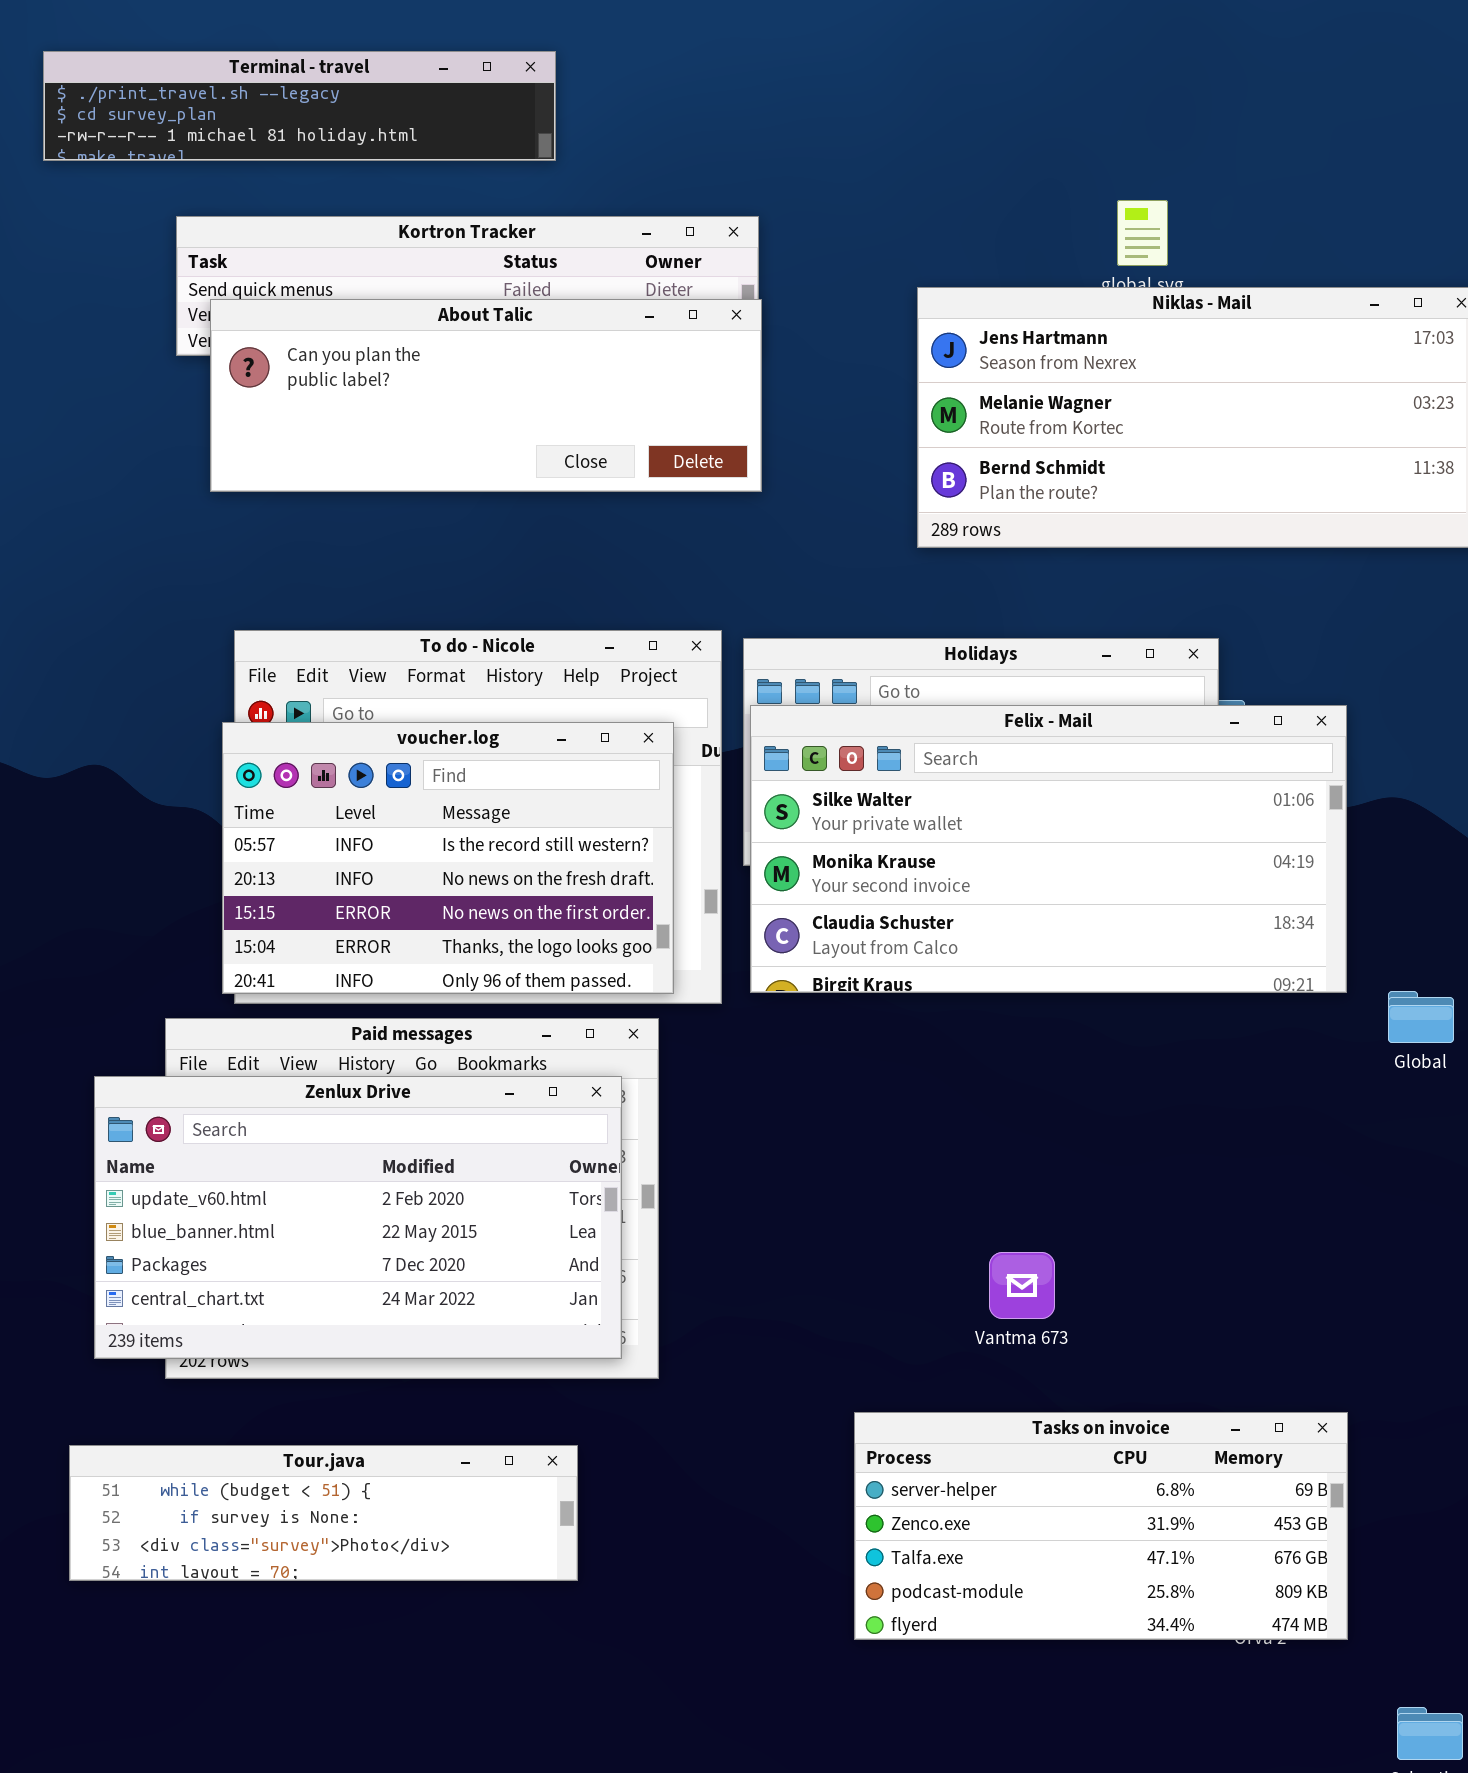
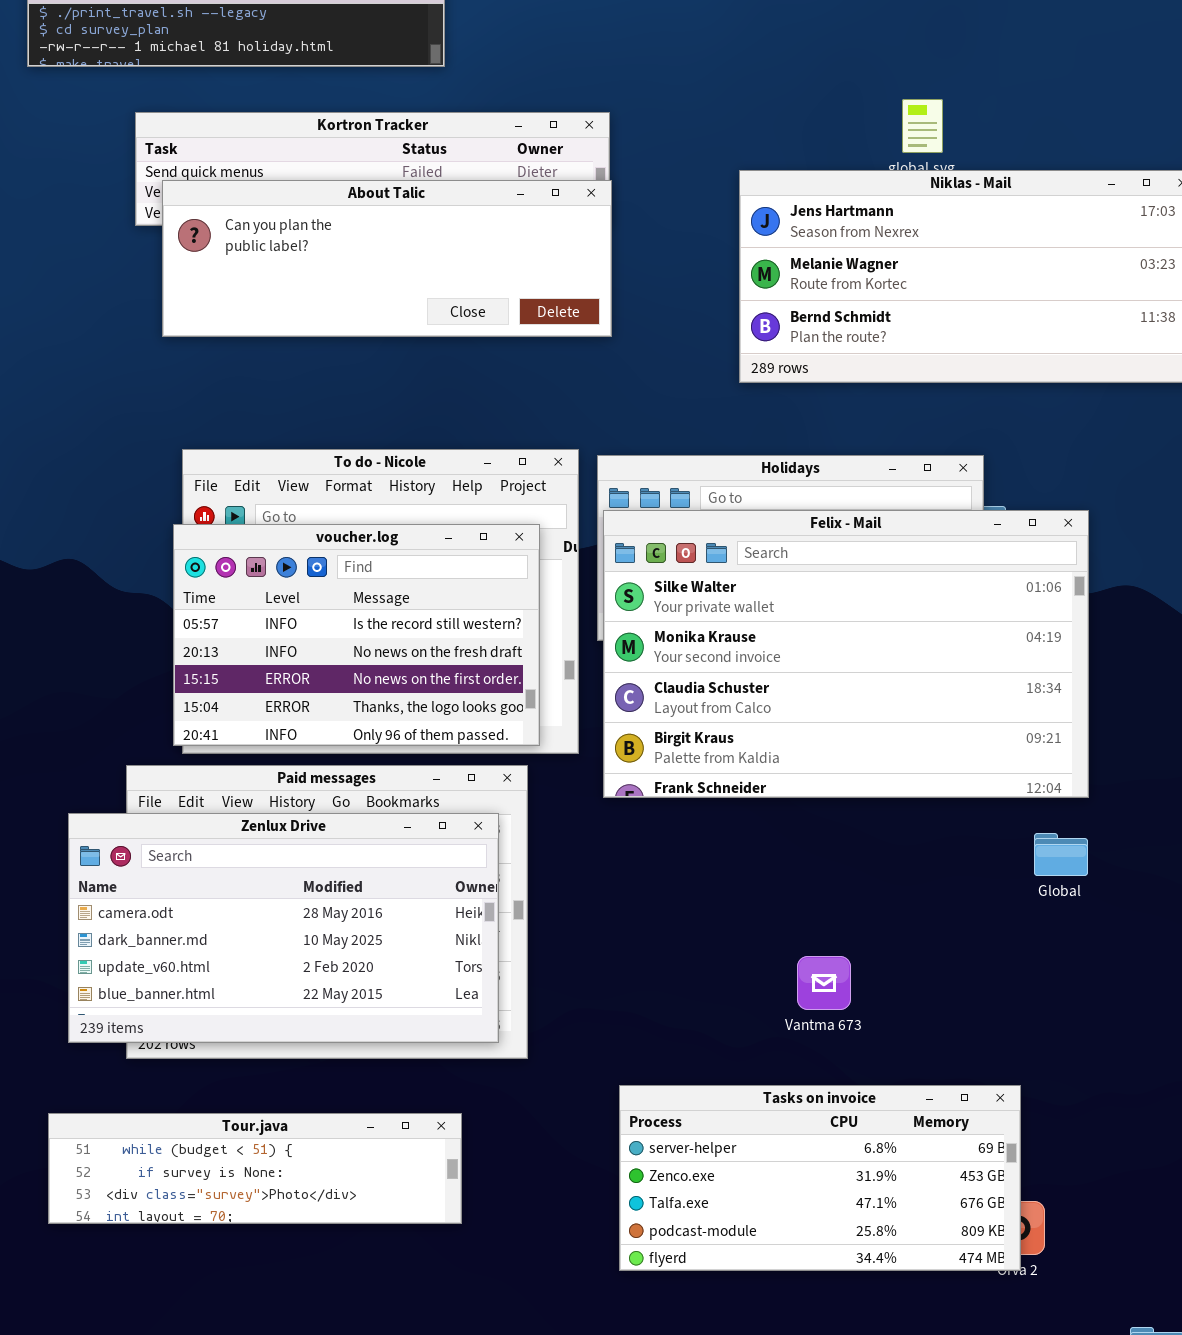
Felix - Mail: [750,705,1347,993] -> [603,510,1089,798], resized
Global: [1388,991,1454,1043] -> [1034,833,1088,876], moved
Zenlux Drive: [94,1076,622,1359] -> [68,813,499,1043], scrolled up 2 rows
Tasks on invoice: [854,1412,1348,1640] -> [619,1085,1021,1271], moved

